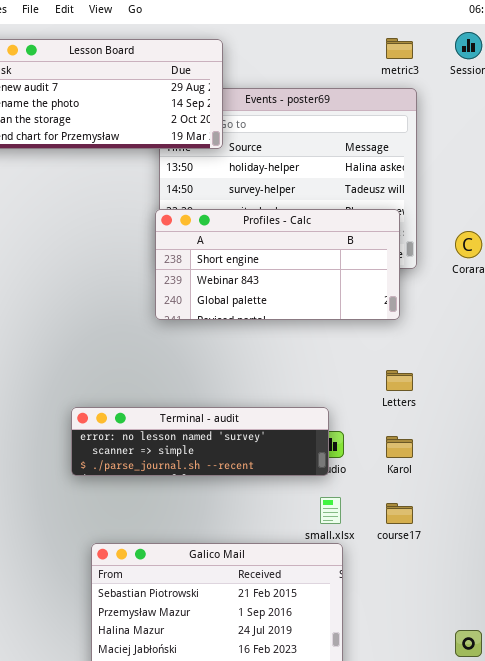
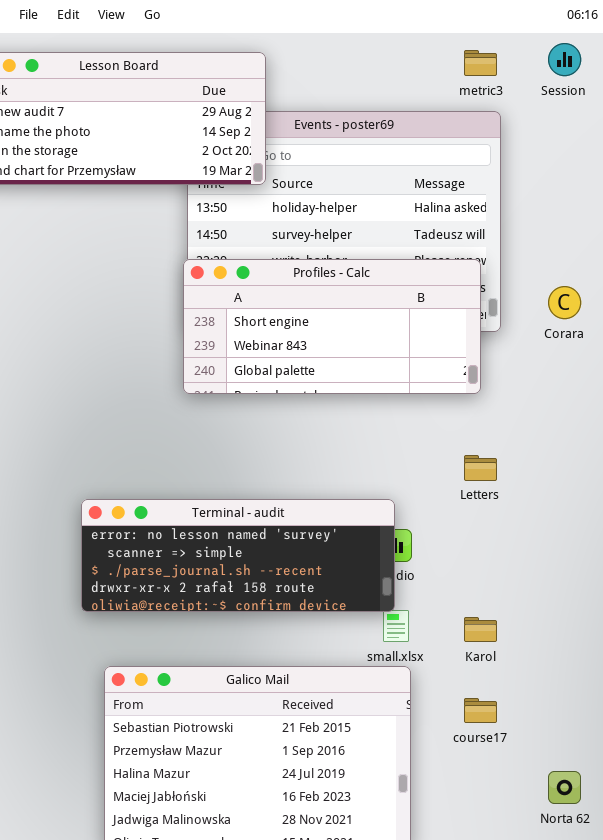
Terminal - audit: [71,407,329,476] -> [81,499,395,612], resized
Karol: [386,436,413,458] -> [464,617,497,642], moved
course17: [386,503,413,524] -> [464,698,497,723], moved

